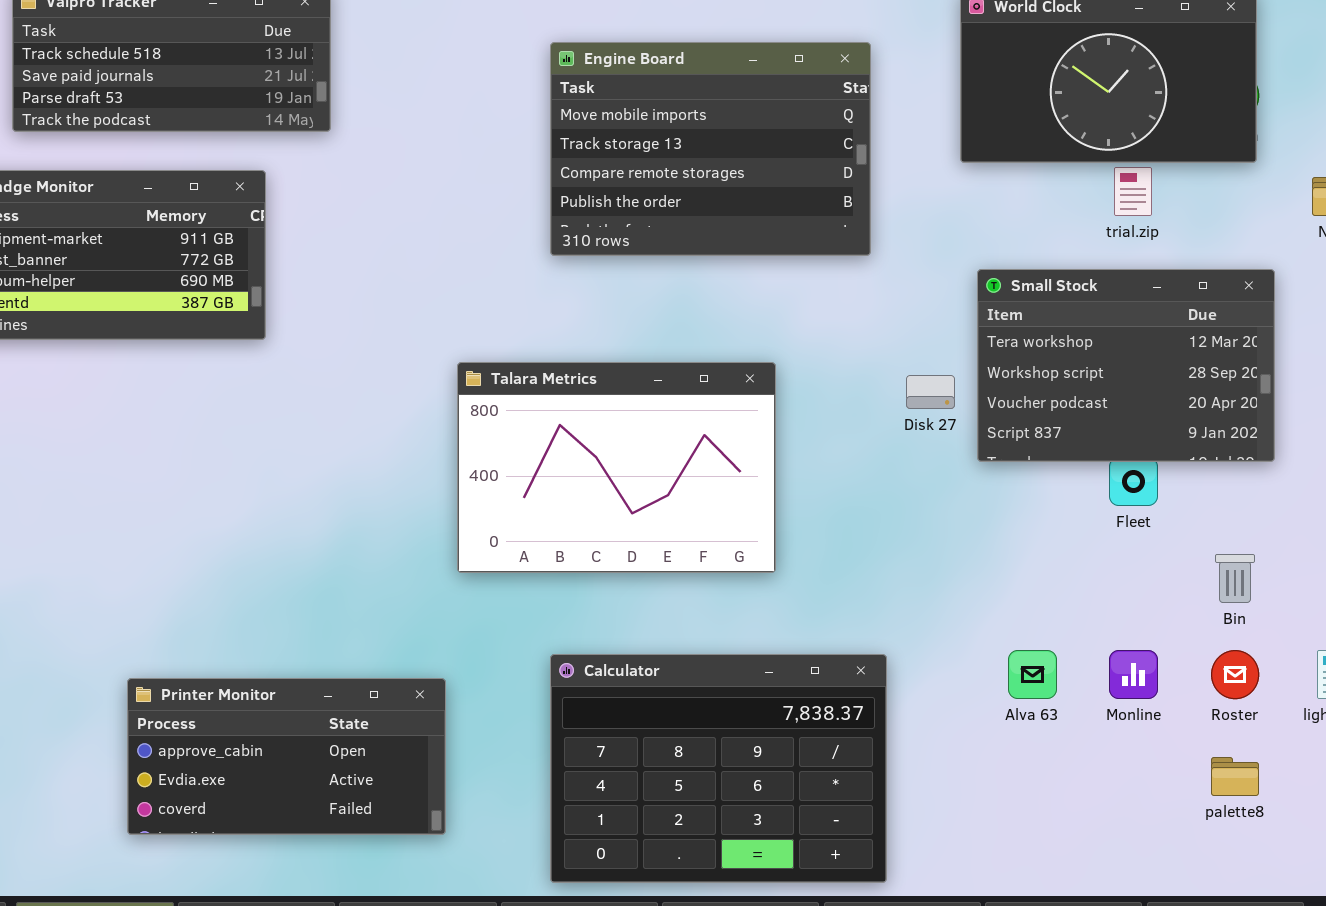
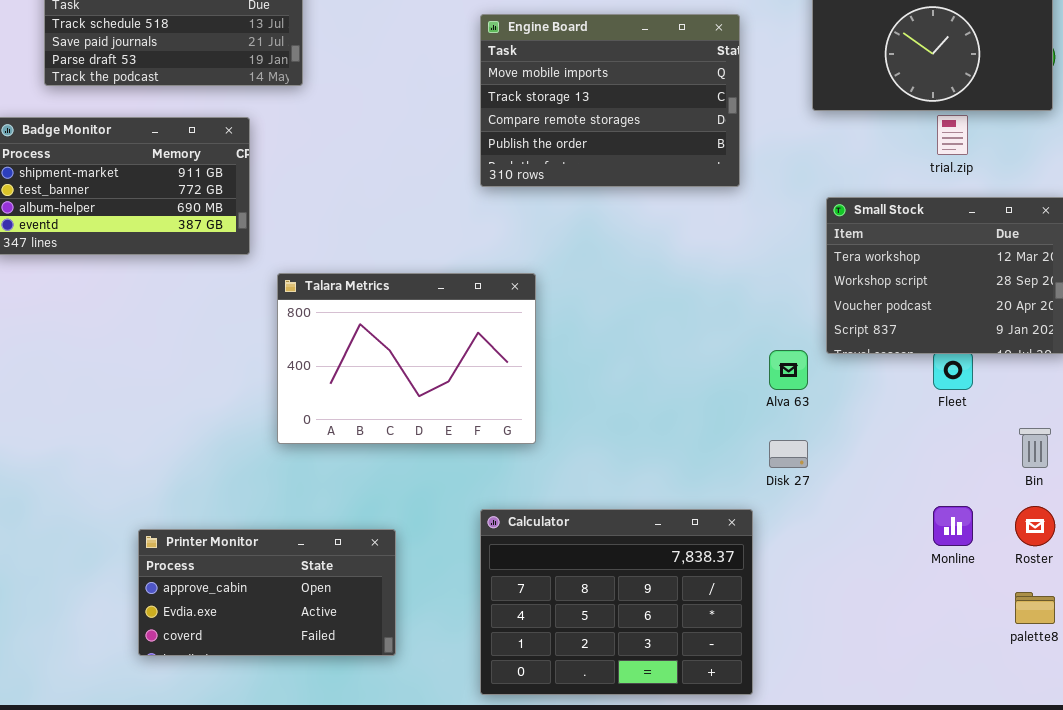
Talara Metrics: [457,362,776,573] -> [277,273,536,444], moved
Disk 27: [906,375,955,409] -> [769,440,808,468], moved
Alva 63: [1008,650,1057,699] -> [769,350,808,390], moved

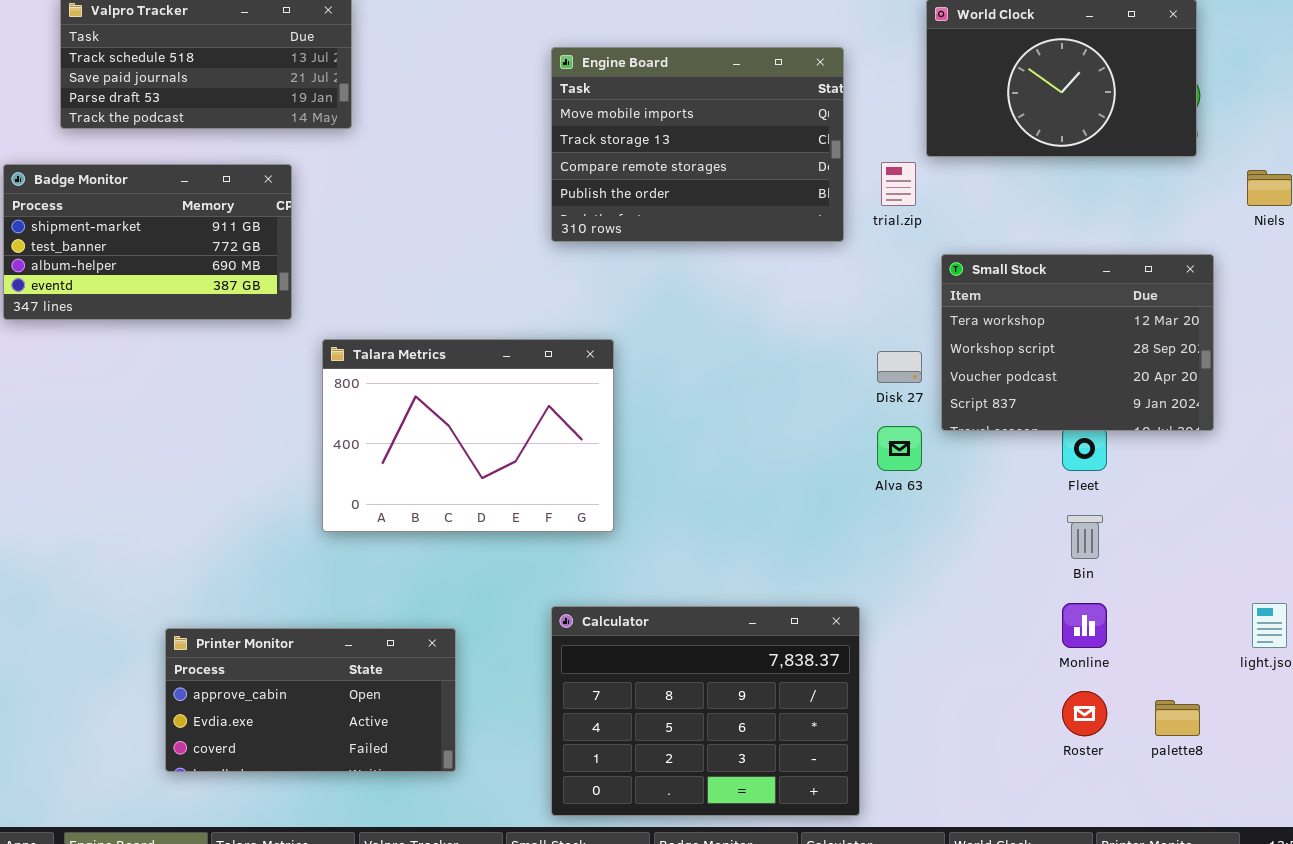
trial.zip: [937,115,968,155] -> [881,162,916,206], moved
Bin: [1019,428,1051,468] -> [1067,515,1103,559], moved
Disk 27: [769,440,808,468] -> [877,351,922,383], moved
Roster: [1015,506,1055,546] -> [1062,691,1107,736], moved

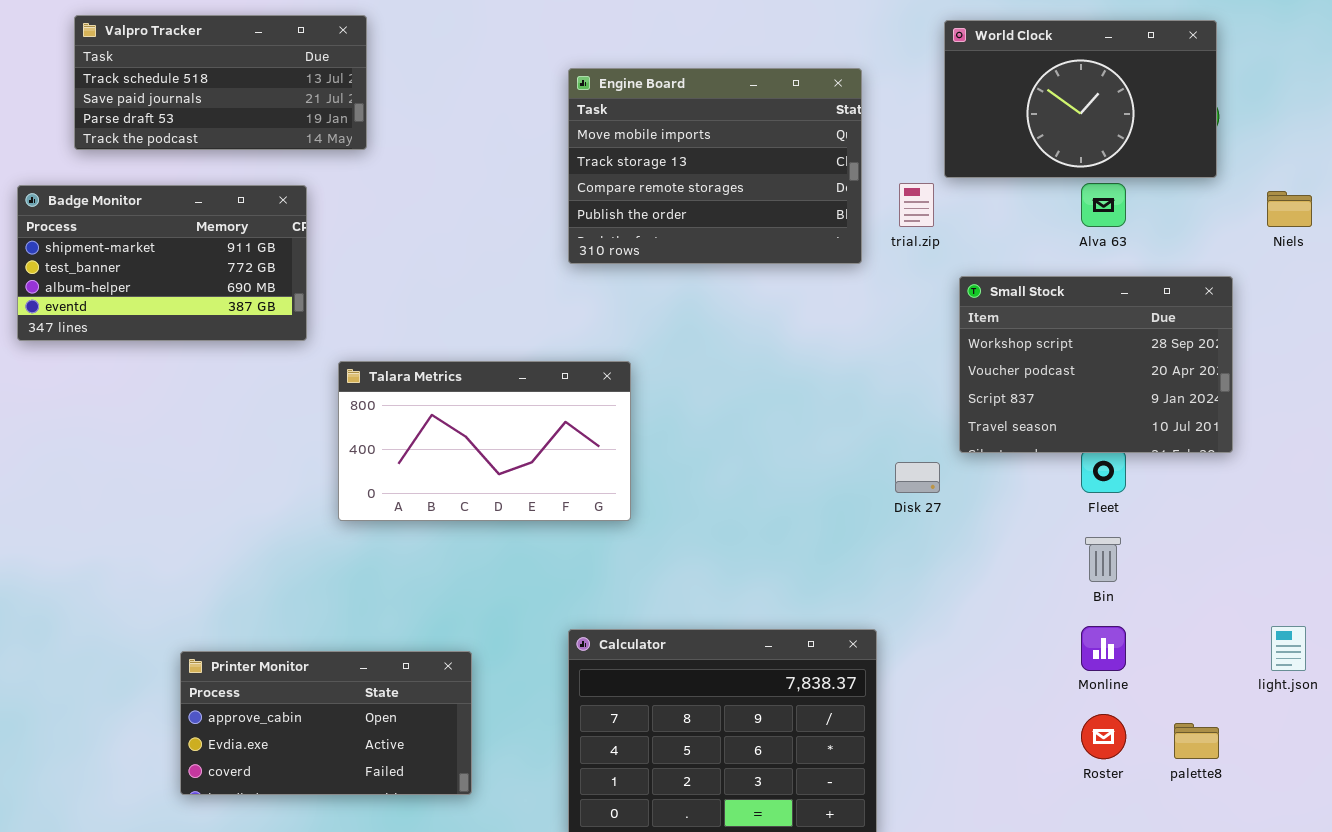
Small Stock: [941,254,1214,431] -> [959,276,1233,453], scrolled down 1 row
Talara Metrics: [322,339,614,532] -> [338,361,631,521], resized
Disk 27: [877,351,922,383] -> [895,462,940,493], moved
Alva 63: [877,426,922,471] -> [1081,183,1126,227], moved

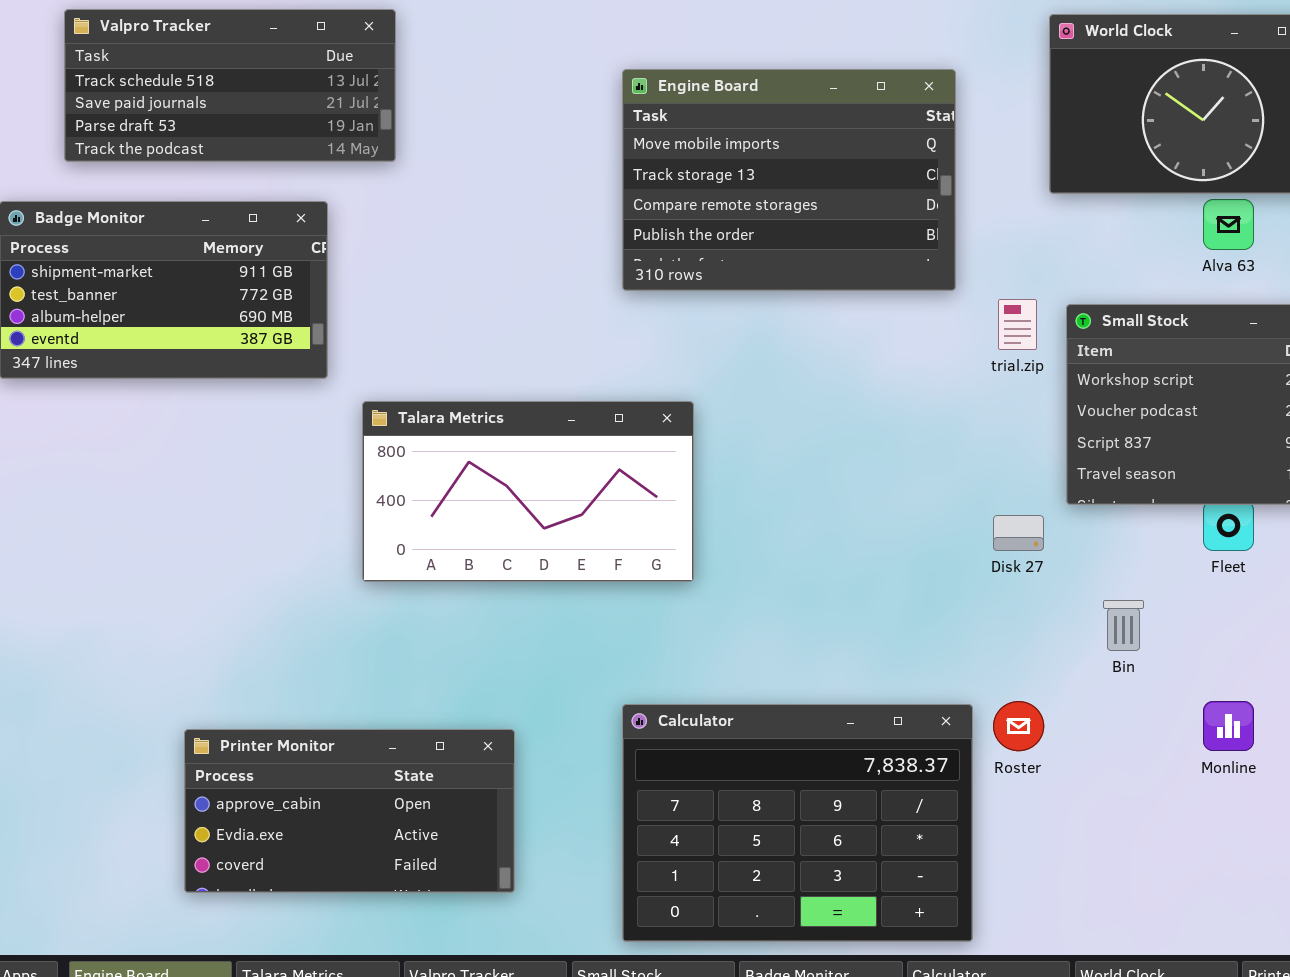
trial.zip: [899,183,934,227] -> [998,299,1037,350], moved
Bin: [1085,537,1121,582] -> [1103,600,1144,651], moved
Roster: [1081,714,1126,759] -> [993,701,1044,751], moved

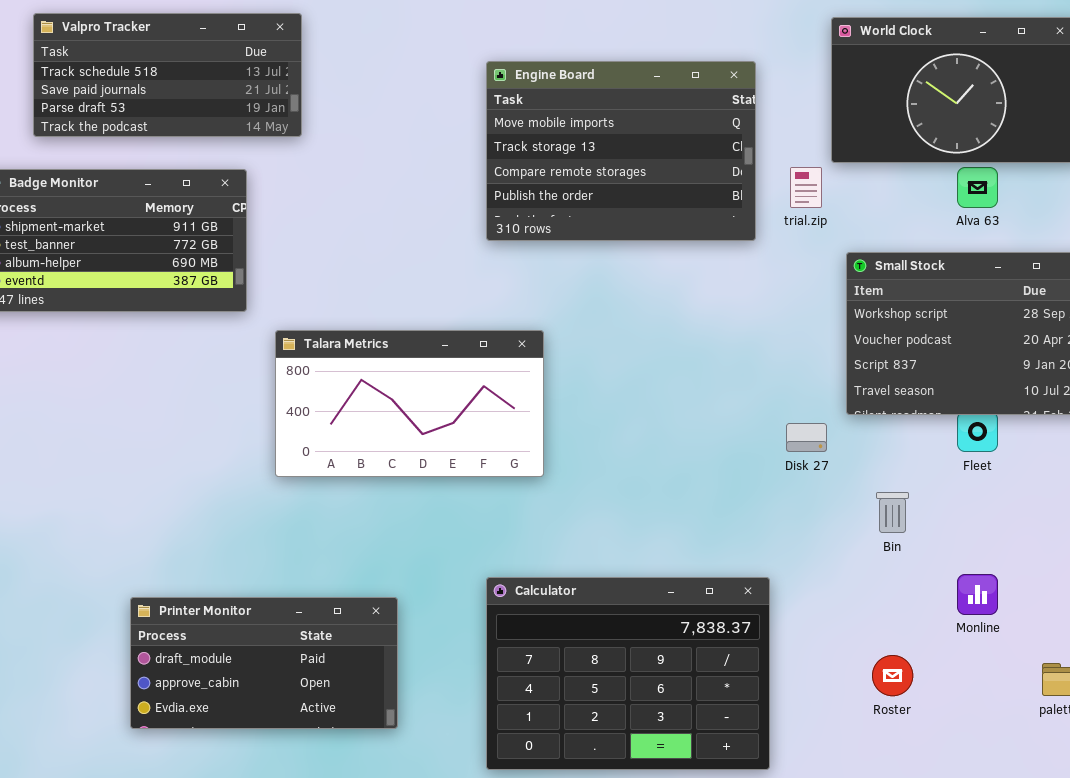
trial.zip: [998,299,1037,350] -> [790,167,822,208], moved
Roster: [993,701,1044,751] -> [872,655,913,696], moved
Printer Monitor: [184,729,515,893] -> [130,597,398,729], scrolled up 1 row

